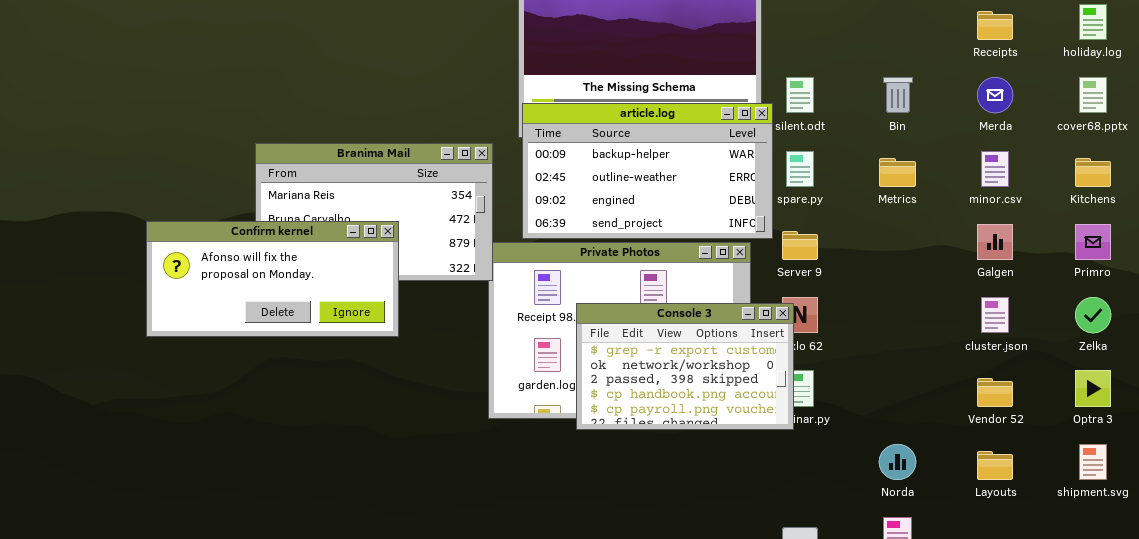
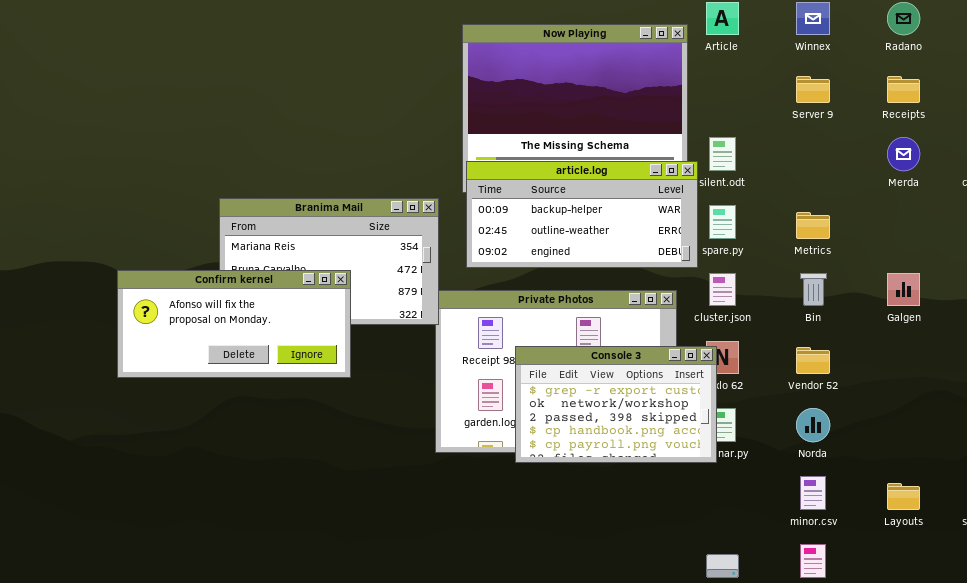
Bin: [883,77,913,113] -> [800,273,827,306], moved
article.log: [522,103,773,239] -> [466,161,698,268], resized
minor.csv: [981,151,1009,187] -> [800,476,826,510], moved
Server 9: [782,231,818,260] -> [796,76,830,103], moved
cluster.json: [981,297,1009,333] -> [709,273,736,306], moved
Vendor 52: [977,378,1013,407] -> [796,347,830,374], moved
Norda: [879,444,916,480] -> [796,408,830,442], moved

